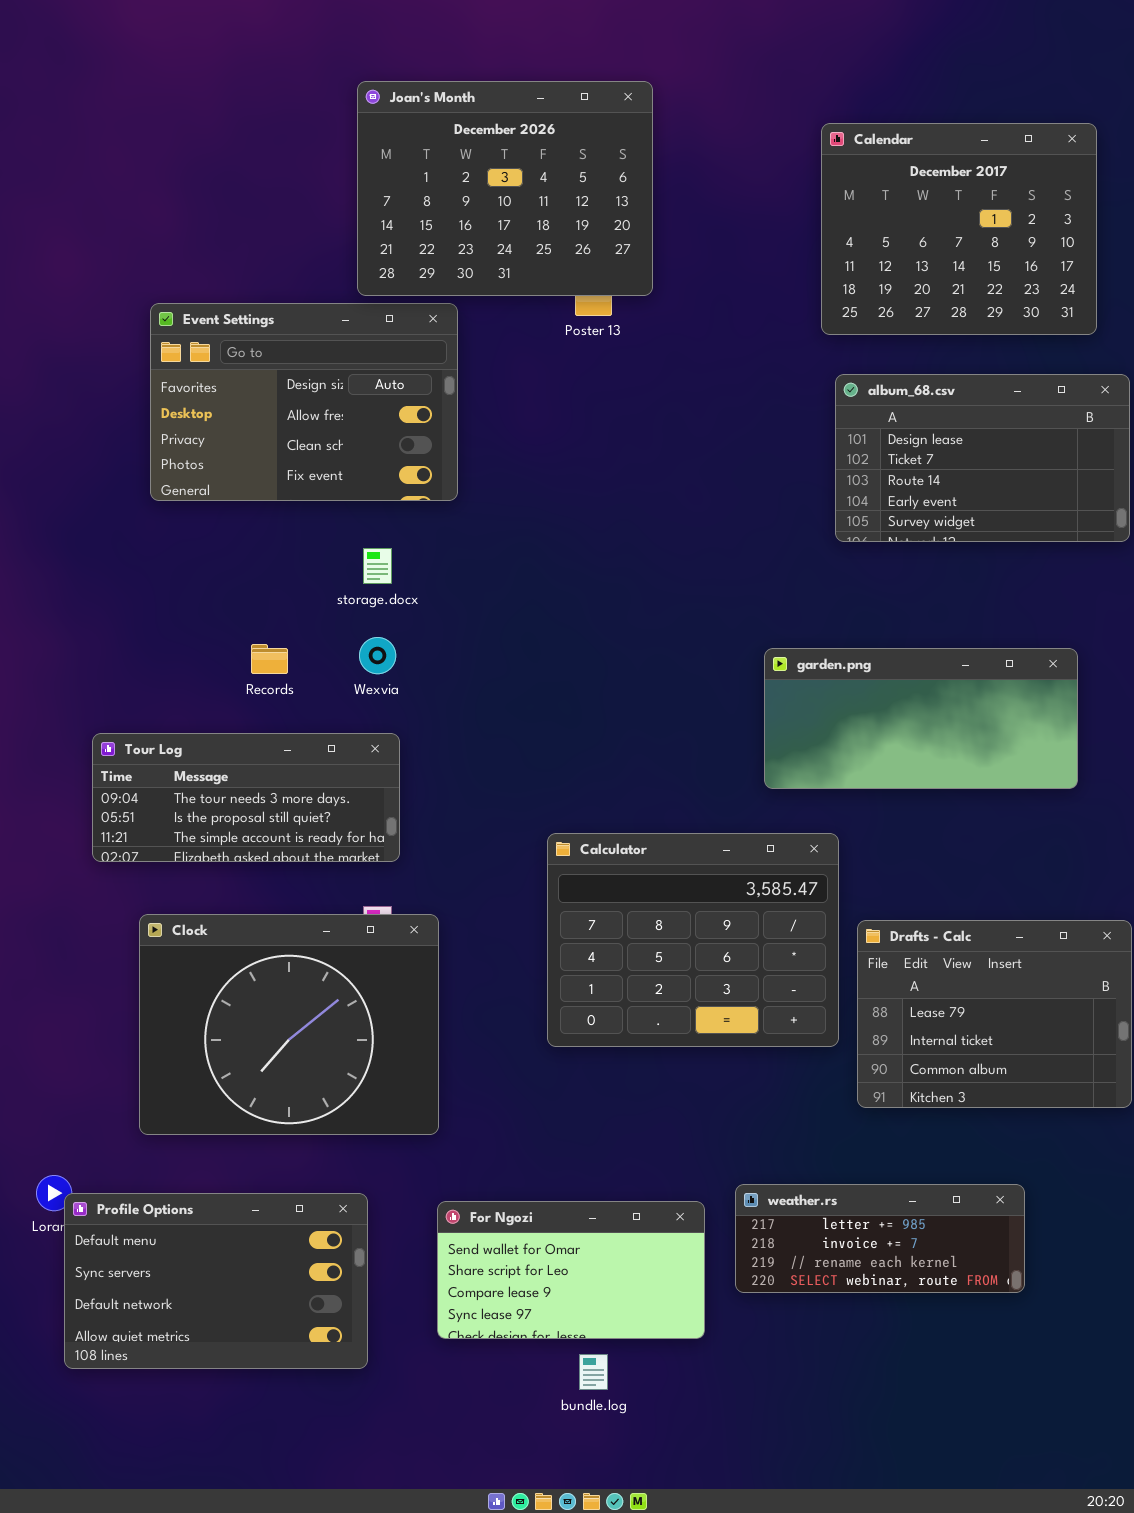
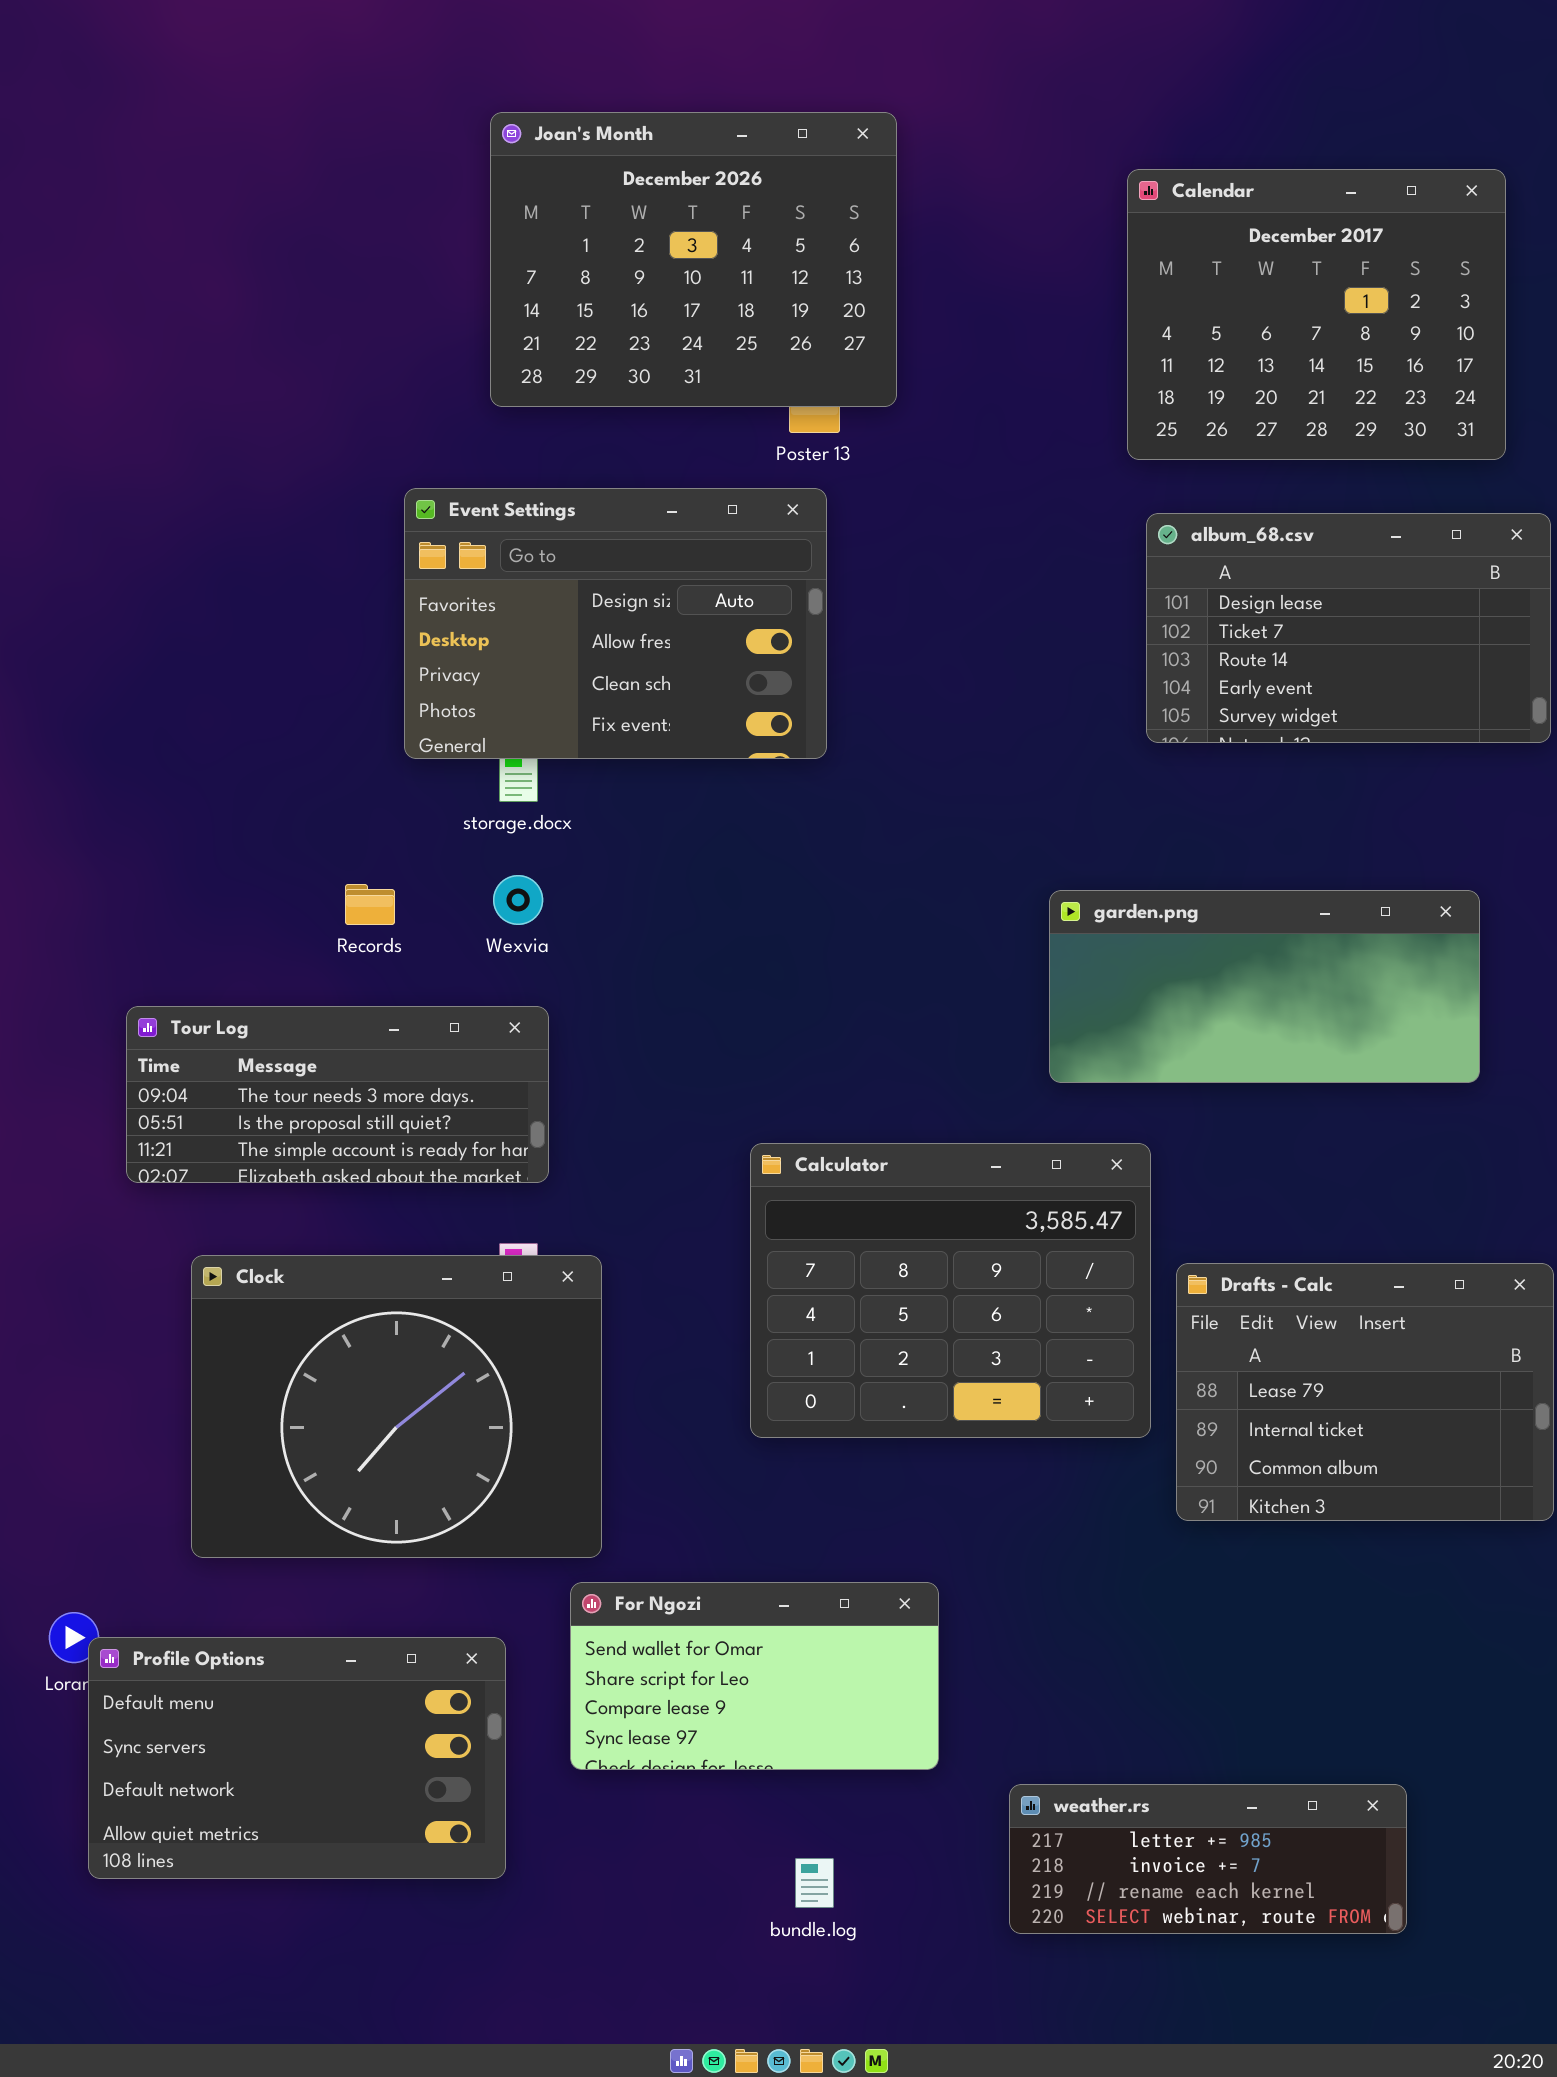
Event Settings: [150,303,458,501] -> [404,488,827,759], moved
weather.rs: [735,1184,1025,1293] -> [1009,1784,1407,1934], moved
For Ngozi: [437,1201,705,1339] -> [570,1582,939,1770], moved

